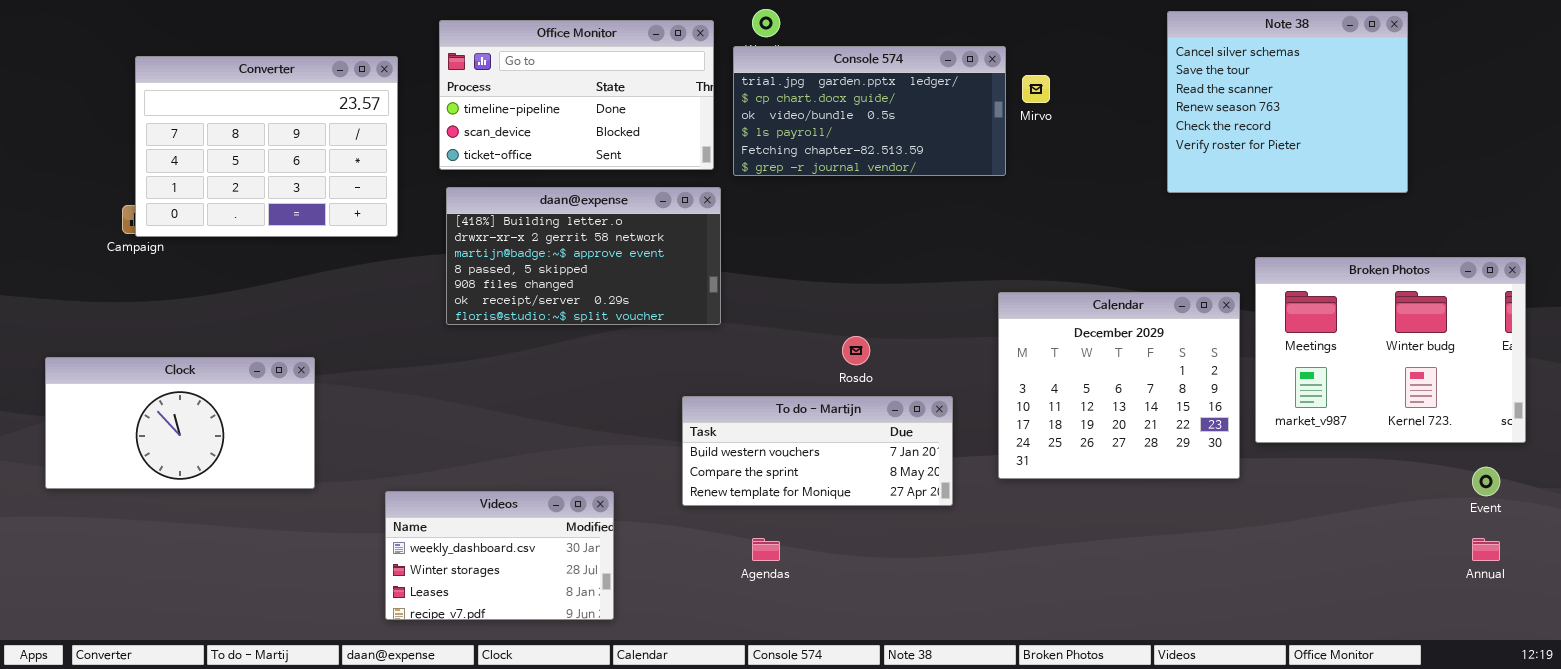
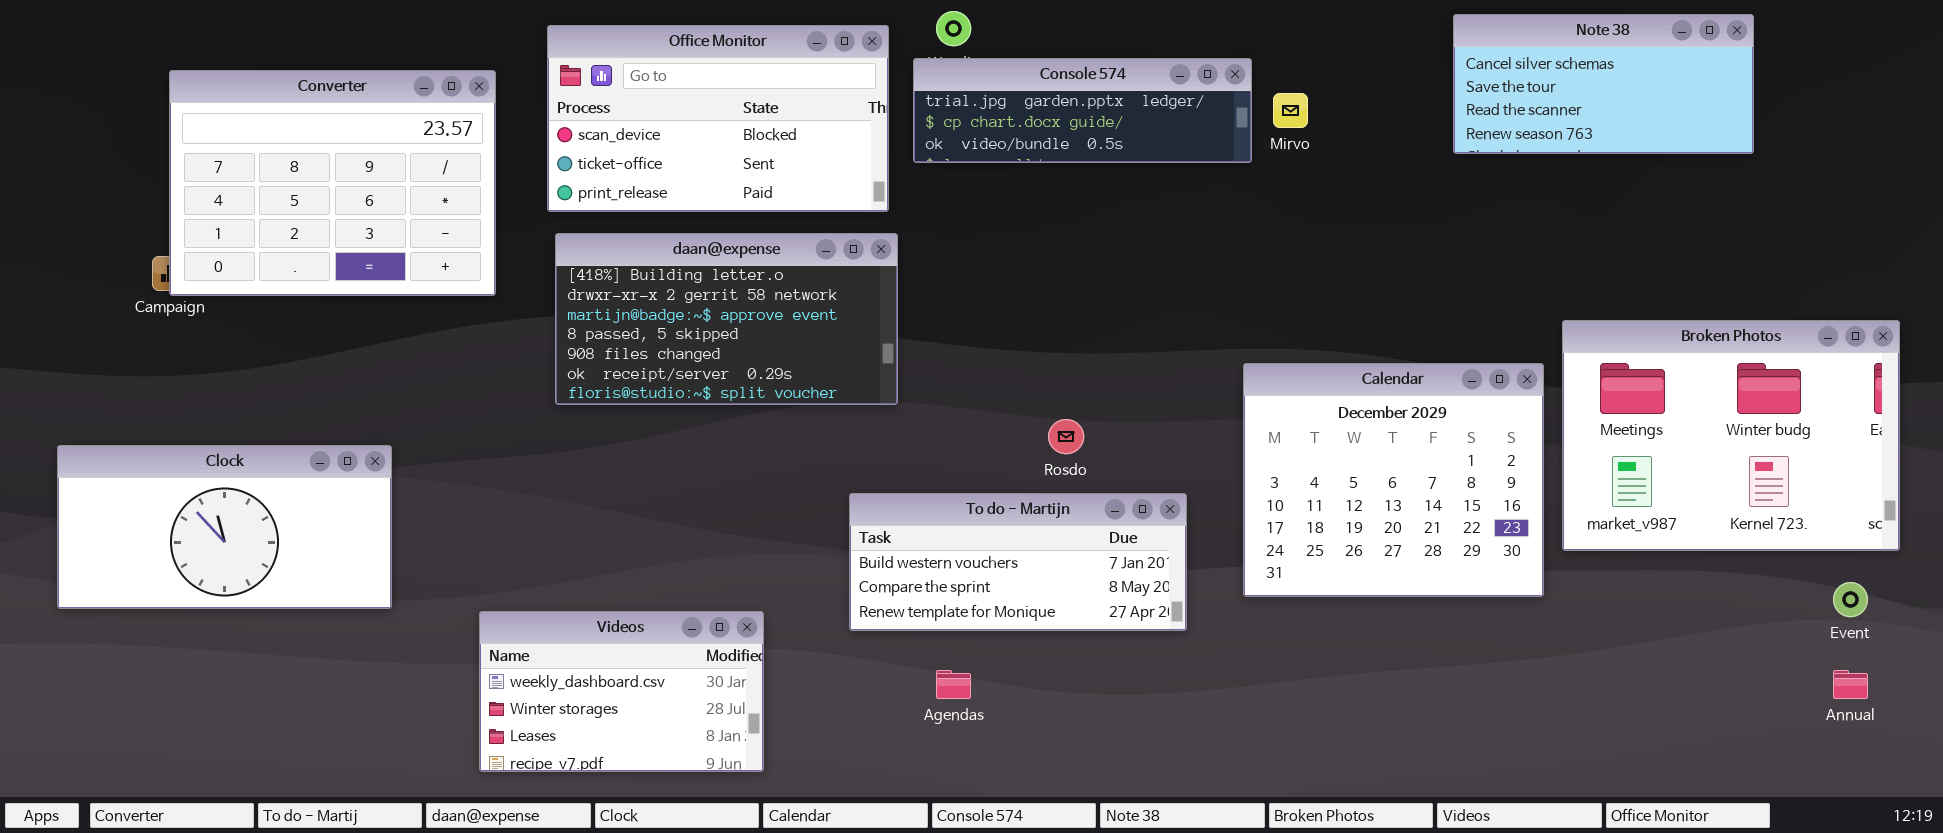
Note 38: [1167,11,1408,193] -> [1453,14,1754,154], resized
Office Monitor: [439,20,714,170] -> [547,25,889,212], scrolled down 1 row
Console 574: [733,46,1006,176] -> [913,58,1252,163], resized

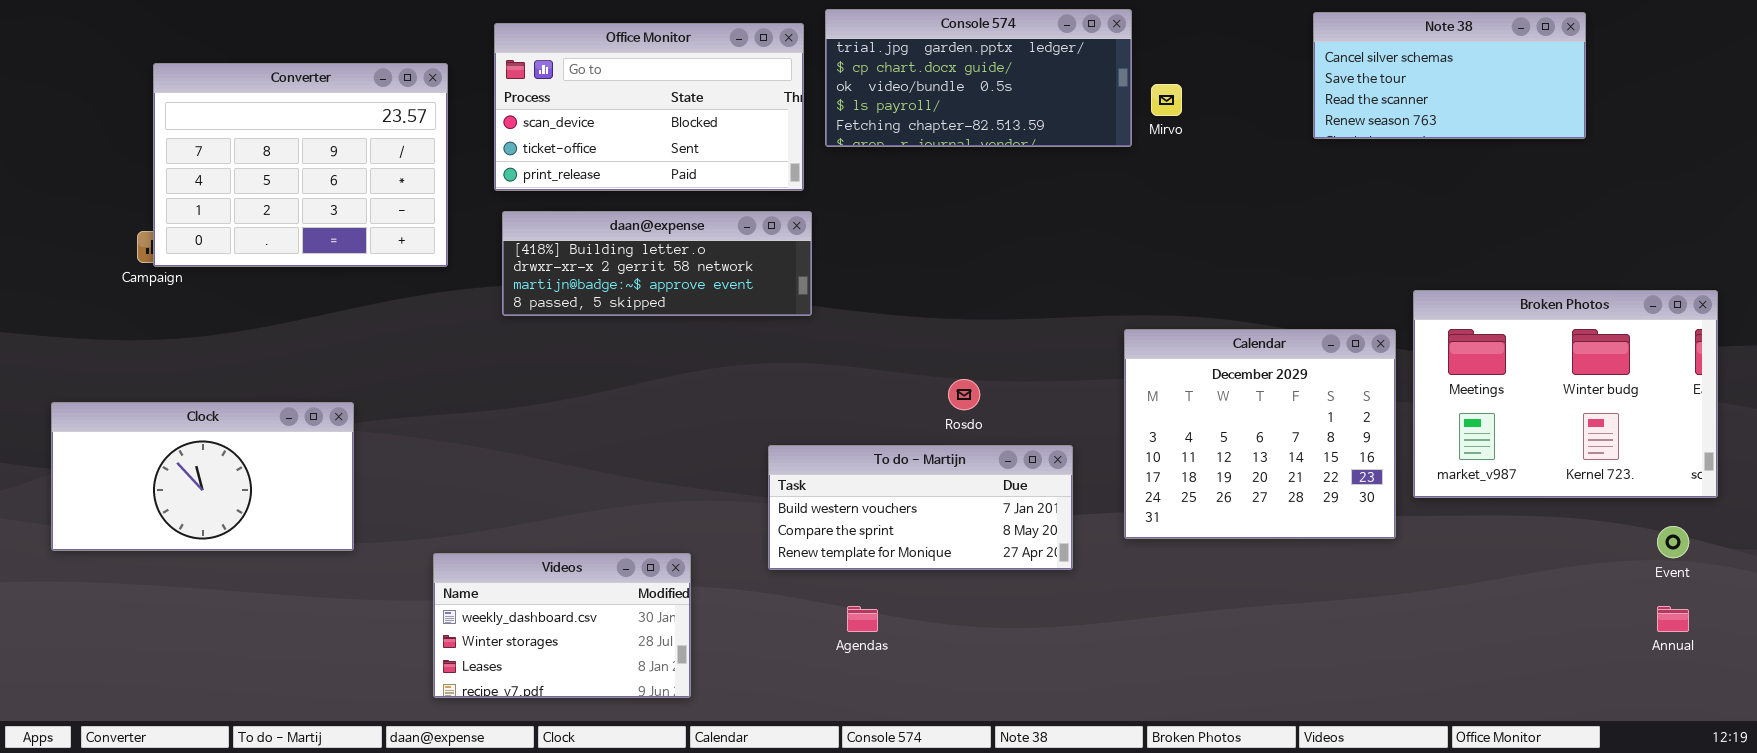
Console 574: [913,58,1252,163] -> [825,9,1132,147], resized
daan@expense: [555,233,898,405] -> [502,211,812,316], resized

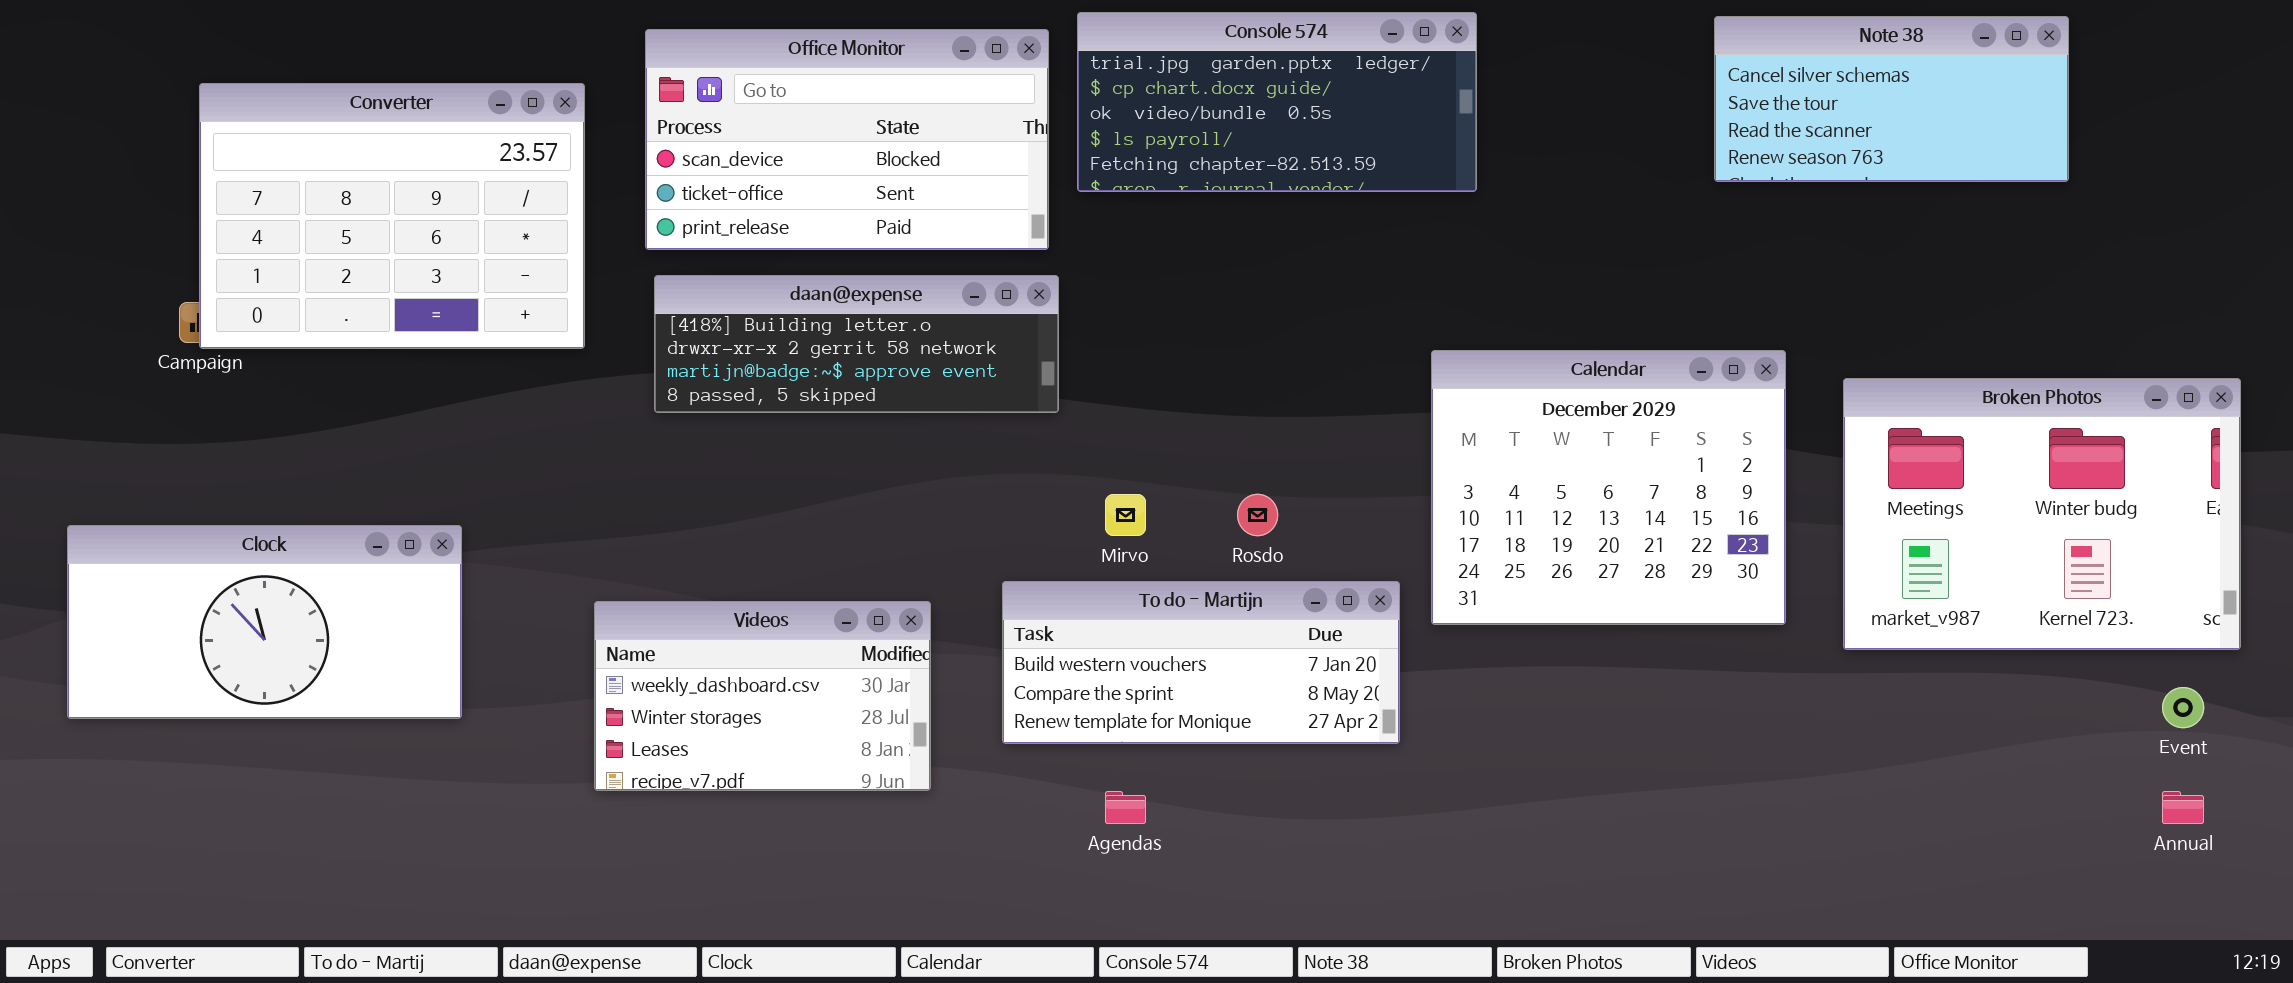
Mirvo: [1151,84,1182,116] -> [1105,494,1146,536], moved
Calendar: [1124,329,1396,539] -> [1431,350,1786,625], moved
Videos: [433,553,691,698] -> [594,601,931,791], moved

